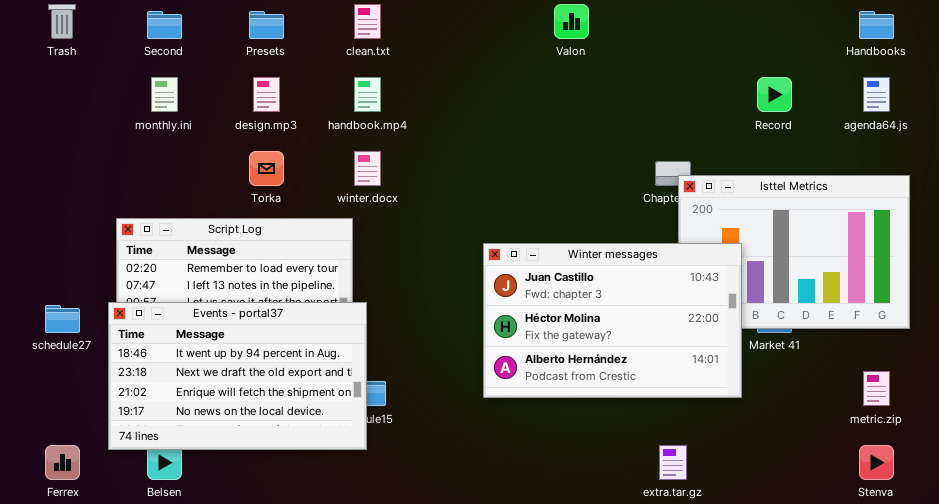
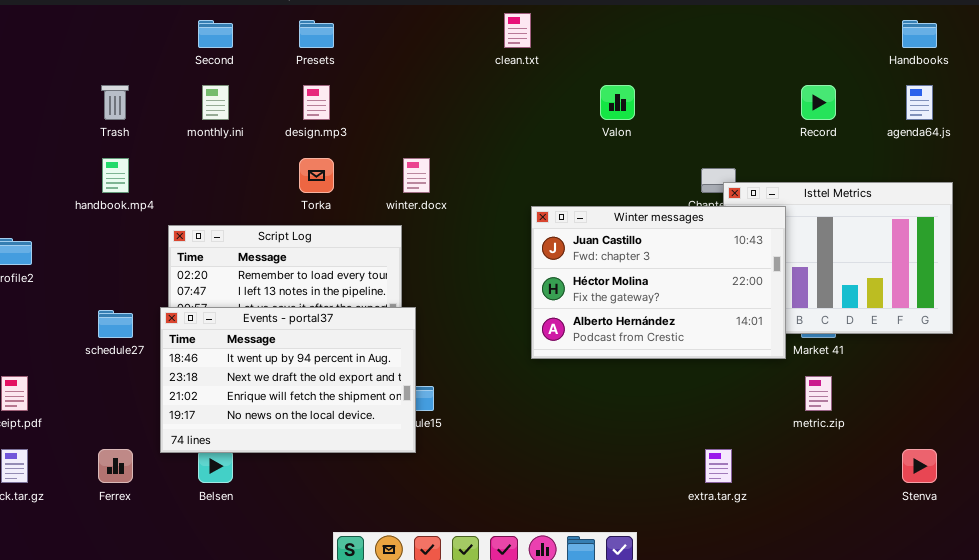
Trash: [48,4,76,39] -> [101,85,129,120], moved
clean.txt: [354,4,381,39] -> [504,13,531,48], moved
Valon: [554,4,589,39] -> [600,85,635,120], moved
handbook.mp4: [354,77,381,112] -> [102,158,129,193], moved
Winter messages: [483,243,742,398] -> [531,206,786,359], moved
metric.zip: [863,371,890,406] -> [805,376,832,411], moved

